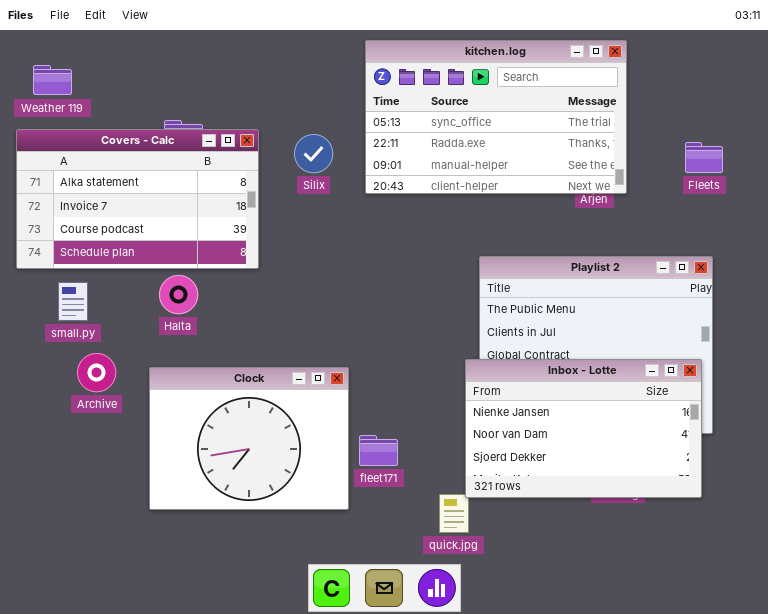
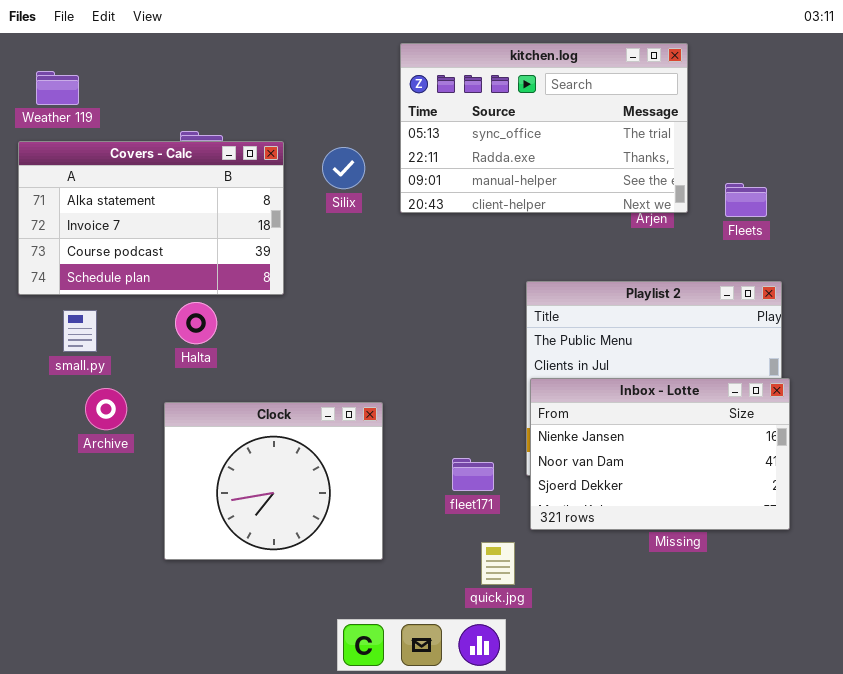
Fleets: [685,142,723,173] -> [725,183,767,217], moved
Inbox - Lotte: [465,359,702,498] -> [530,378,790,530], moved
fleet171: [359,435,398,466] -> [452,458,494,491], moved

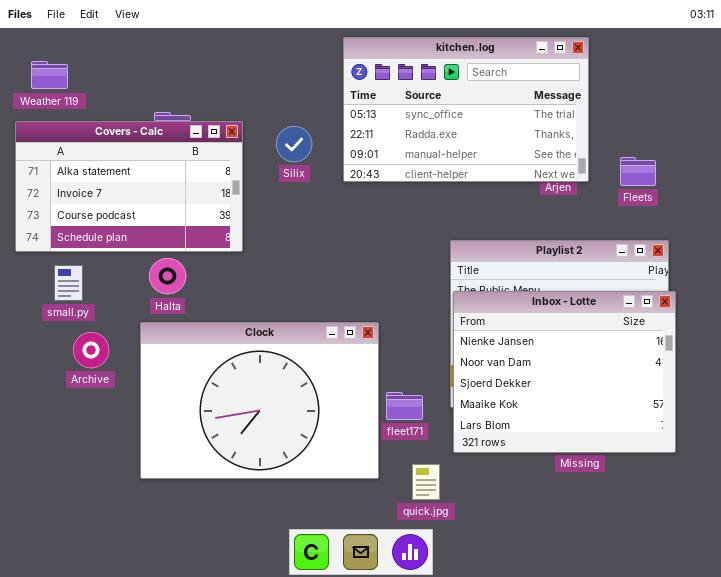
Inbox - Lotte: [530,378,790,530] -> [453,291,676,453], resized
Clock: [164,402,383,560] -> [140,322,379,479], resized

